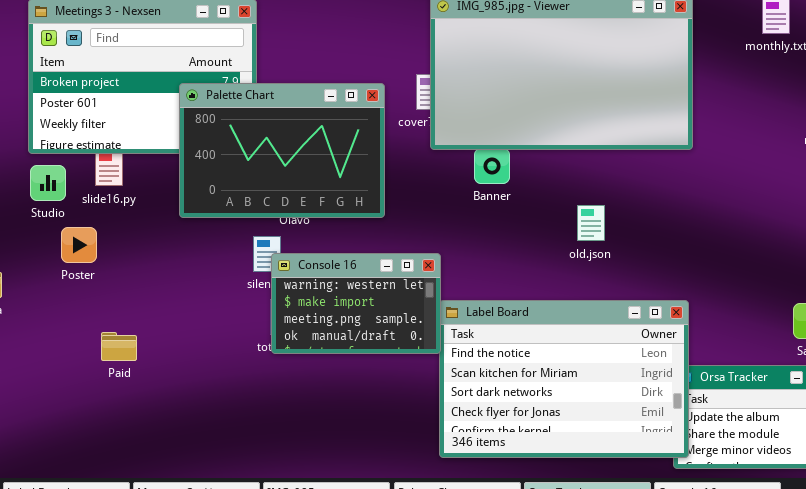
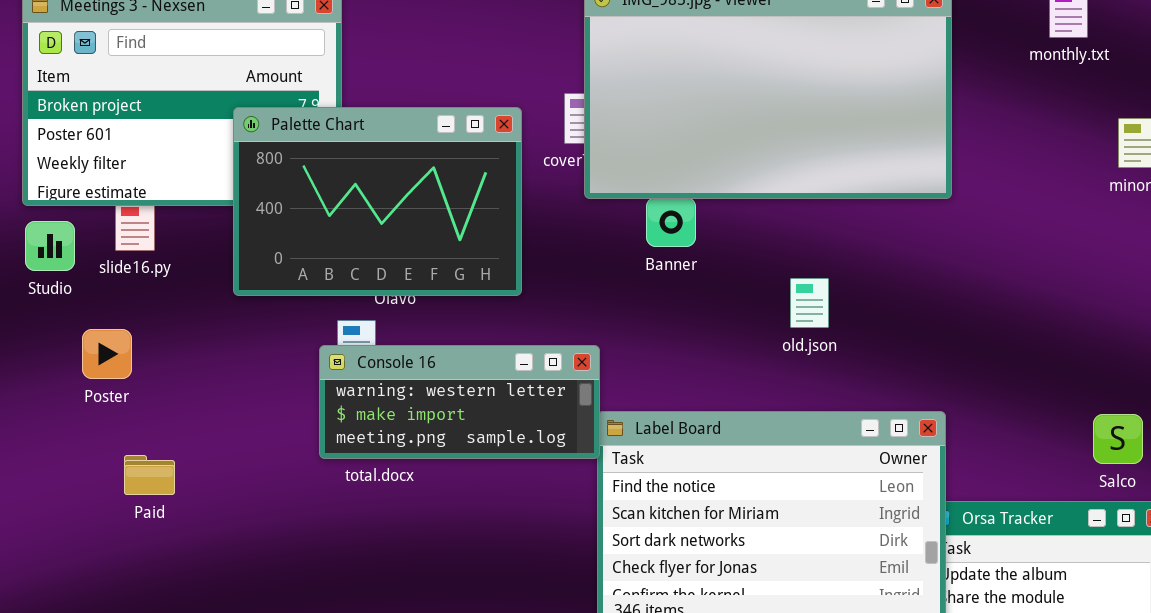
Poster: [61,227,97,263] -> [82,329,132,379], moved
Console 16: [271,253,441,354] -> [319,345,600,459], resized

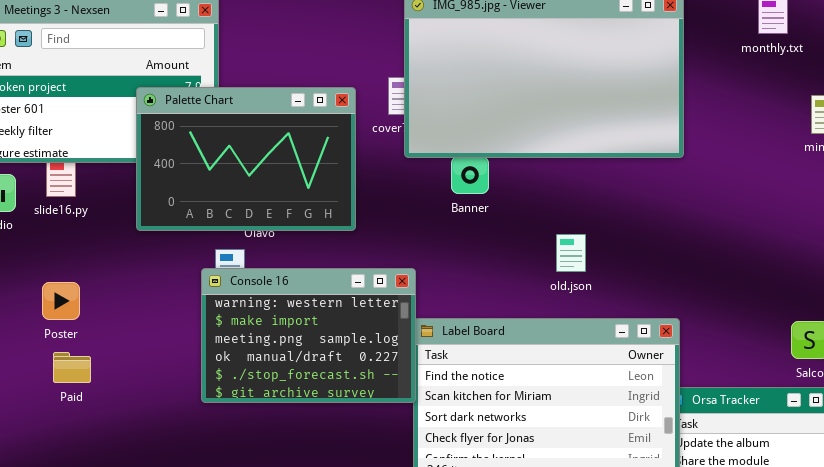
old.json: [790,278,829,328] -> [556,234,586,272], moved
Poster: [82,329,132,379] -> [42,282,80,320], moved
Console 16: [319,345,600,459] -> [201,268,416,403], resized

